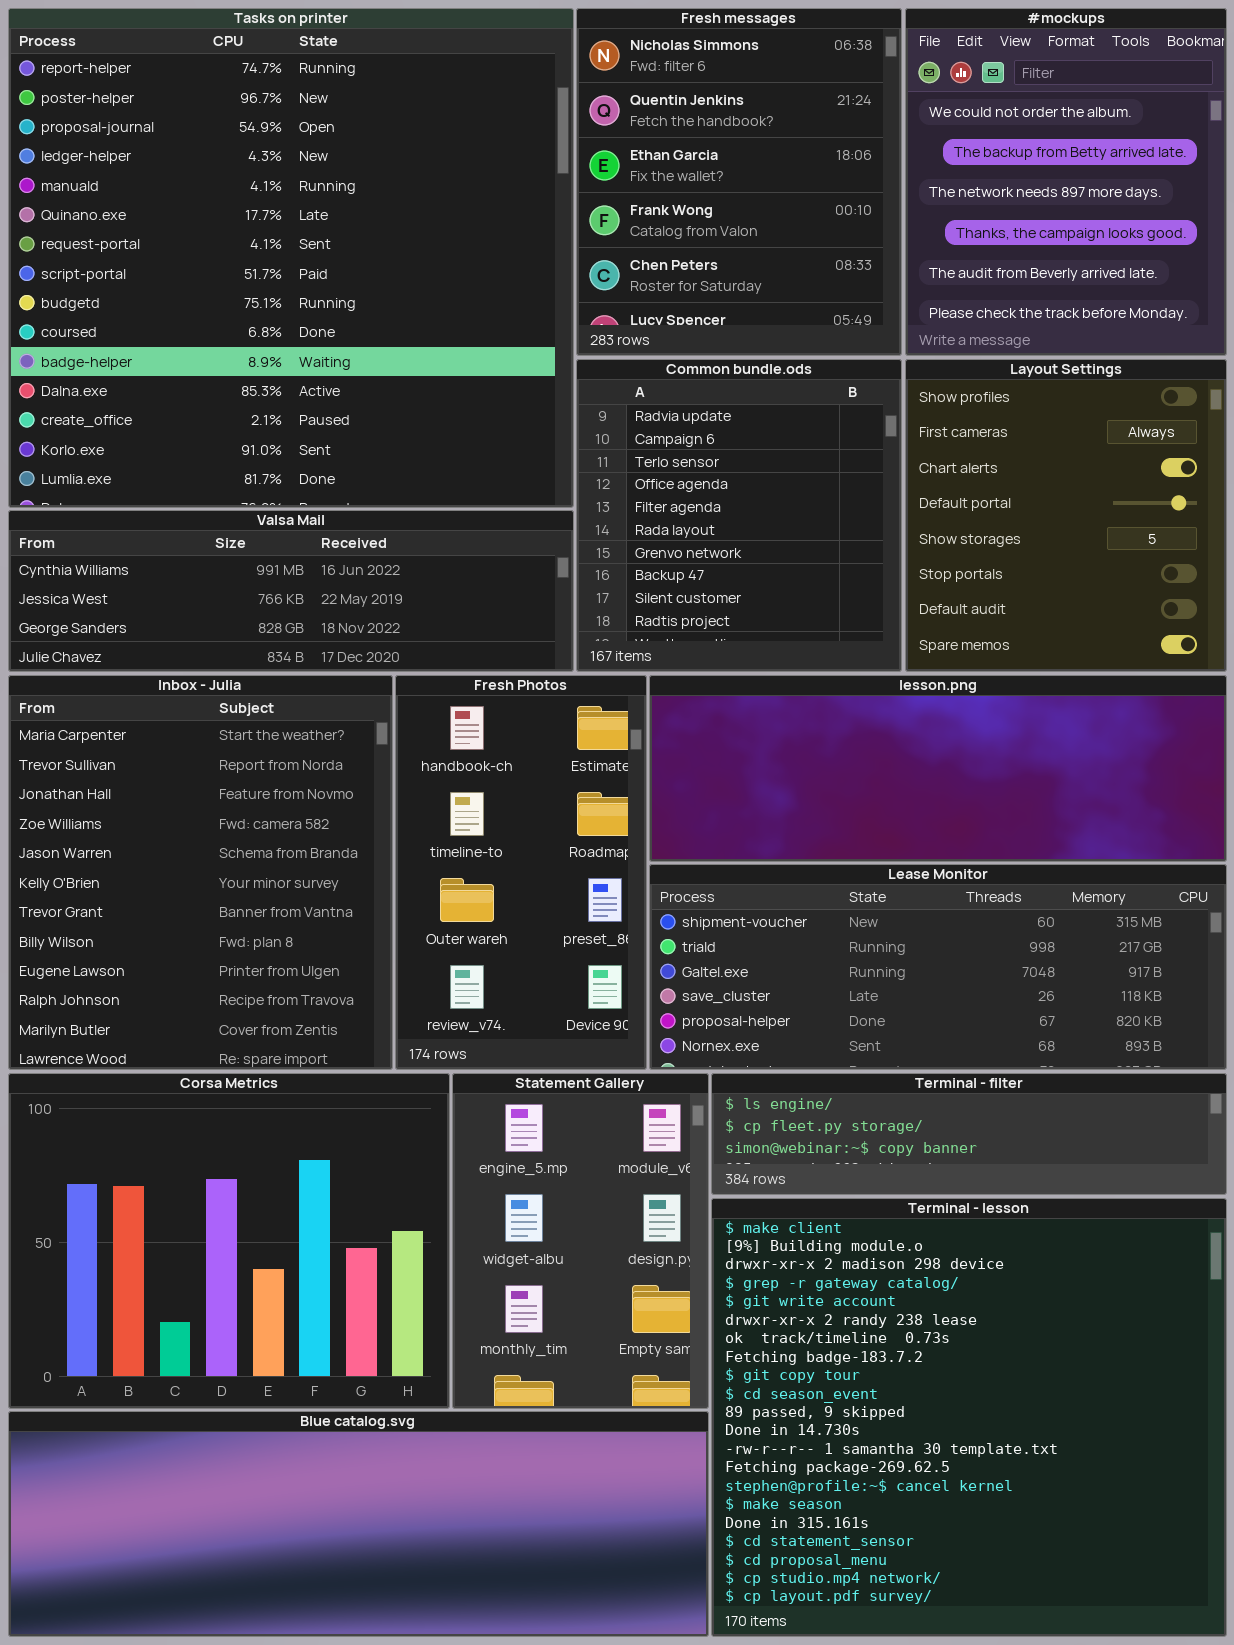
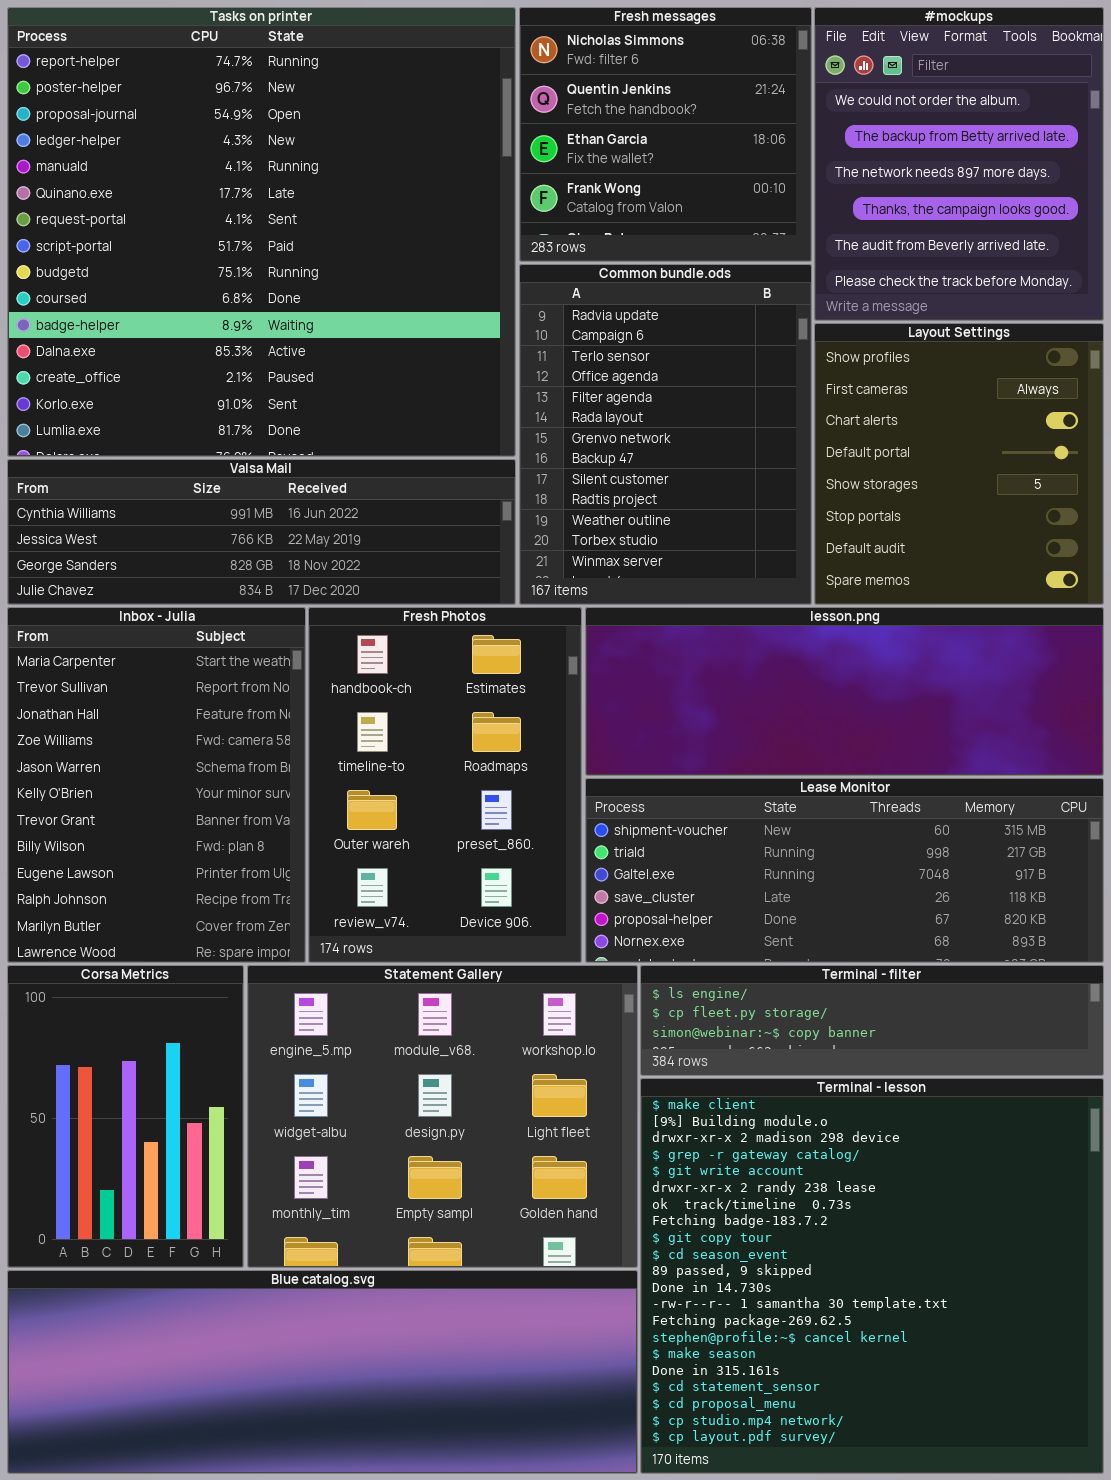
Fresh messages: [576,8,902,356] -> [519,7,812,262], resized
Common bundle.ods: [576,359,902,672] -> [519,264,812,605], resized
Inbox - Julia: [8,675,393,1070] -> [7,607,306,963], resized
Fresh Photos: [395,675,647,1070] -> [308,607,582,963], resized
Corsa Metrics: [8,1073,450,1409] -> [7,965,244,1268], resized
Statement Gallery: [452,1073,709,1409] -> [247,965,638,1268], resized

